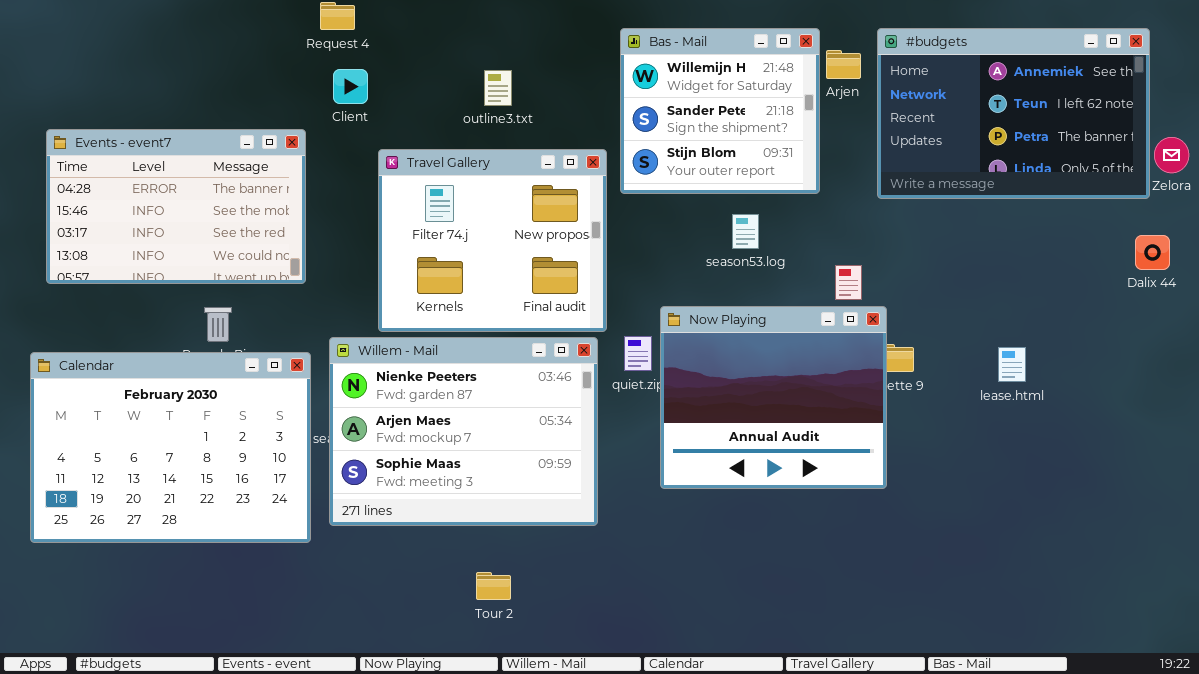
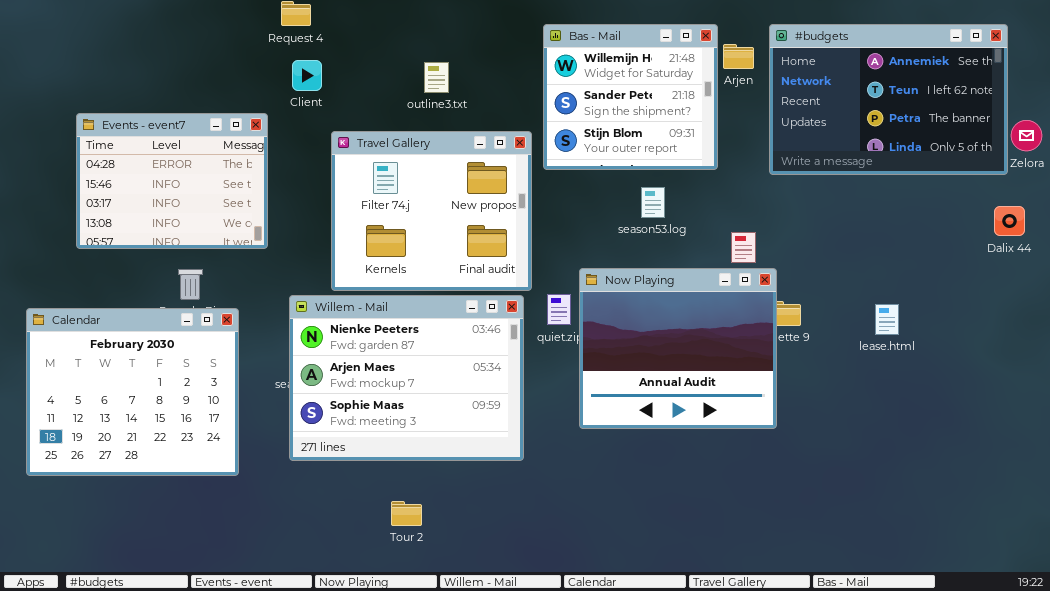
Events - event7: [46,129,306,284] -> [76,113,268,249], resized
Calendar: [30,352,311,543] -> [26,308,239,476], resized
Tour 2: [476,572,511,600] -> [391,501,422,526], moved

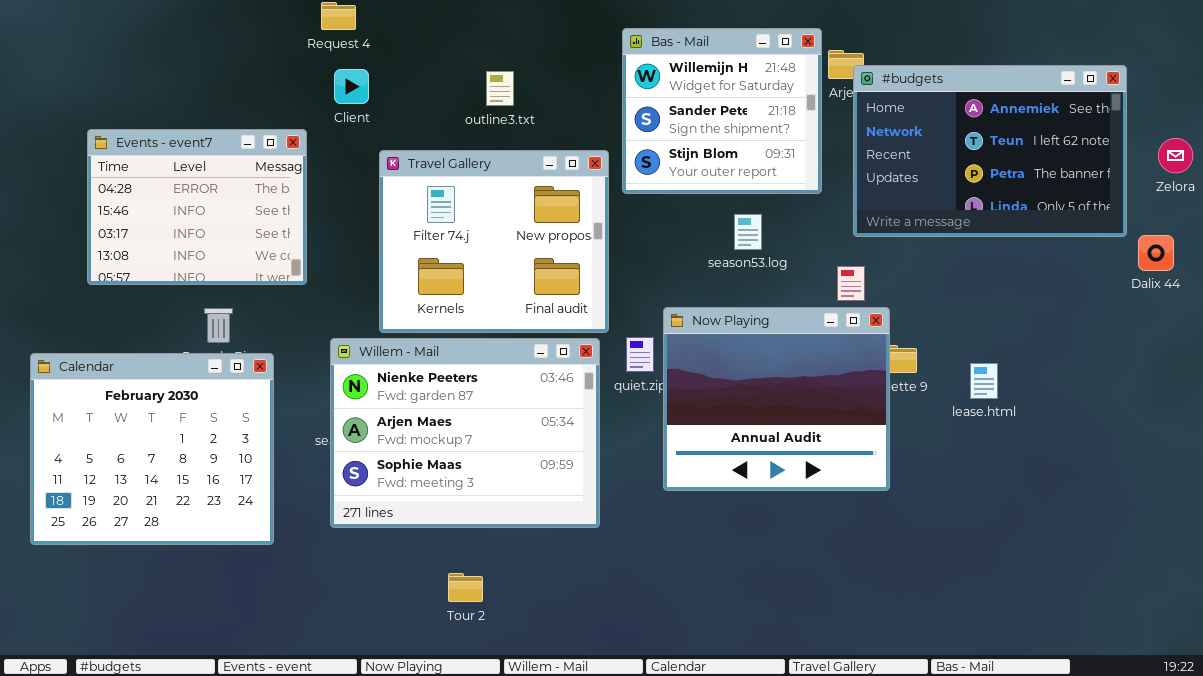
#budgets: [769,24,1008,175] -> [853,65,1127,237], moved
lease.html: [875,304,899,335] -> [970,363,998,399], moved

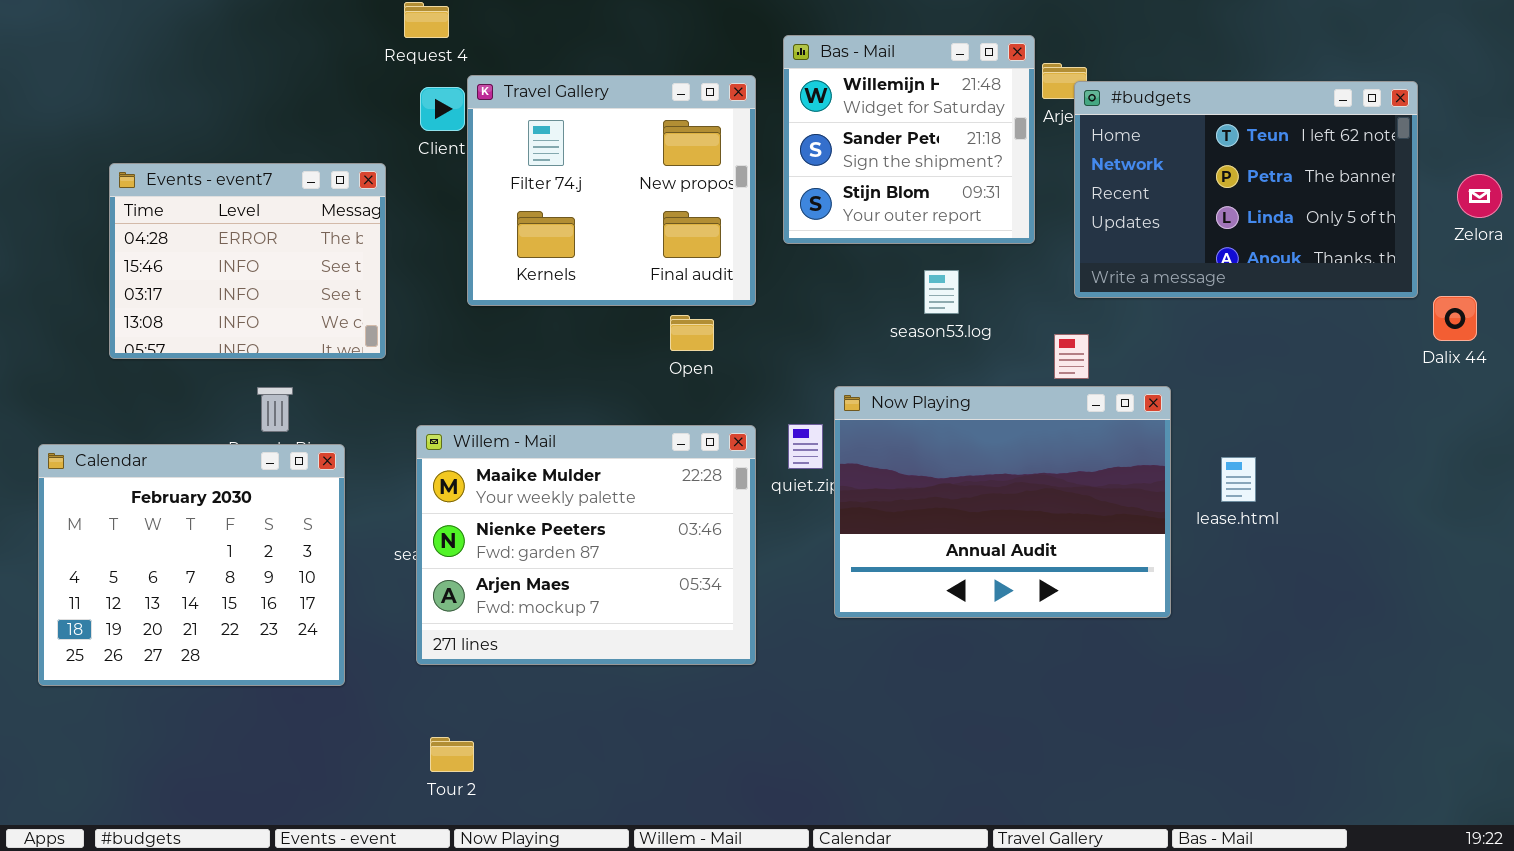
#budgets: [853,65,1127,237] -> [1074,81,1418,298], scrolled down 1 row
Travel Gallery: [379,150,609,333] -> [467,75,756,306], moved
Now Playing: [663,307,890,491] -> [834,386,1171,618], resized
Willem - Mail: [330,338,600,528] -> [416,425,756,665], scrolled up 1 row
Tour 2: [448,573,483,602] -> [430,737,474,772], moved

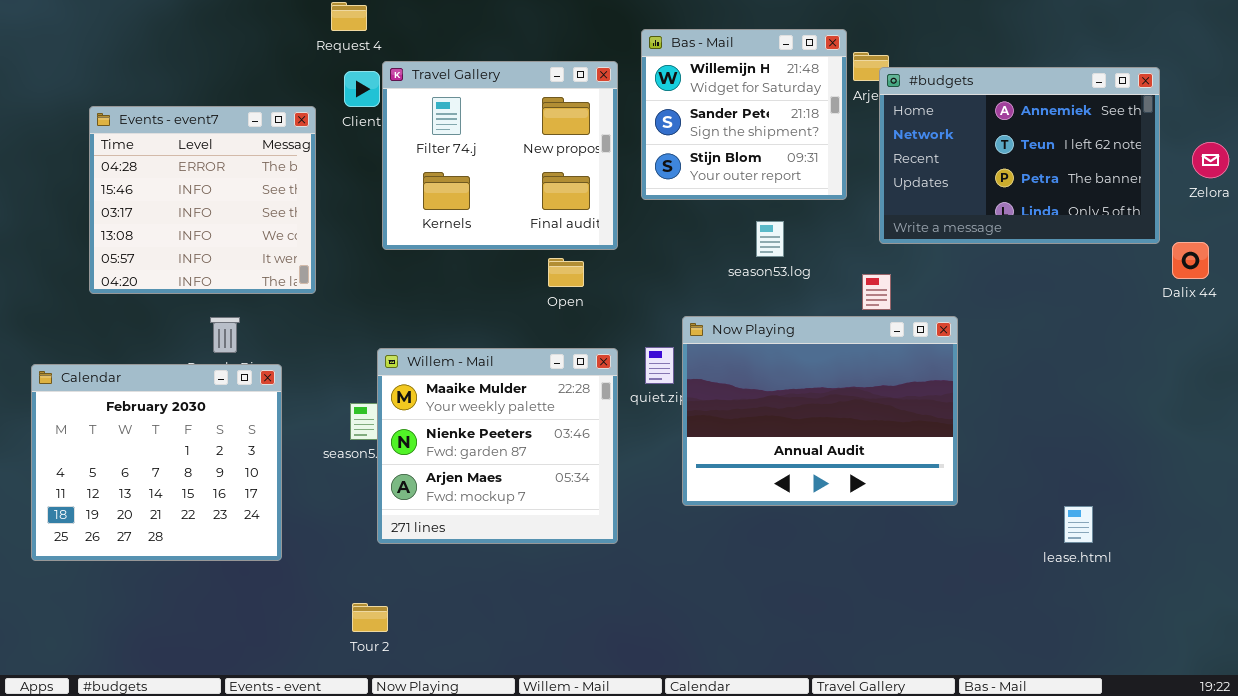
#budgets: [1074,81,1418,298] -> [879,67,1160,244], scrolled up 1 row
Events - event7: [109,163,386,359] -> [89,106,316,294], resized
Willem - Mail: [416,425,756,665] -> [377,348,618,544], resized
lease.html: [1221,457,1256,502] -> [1064,506,1093,543], moved

